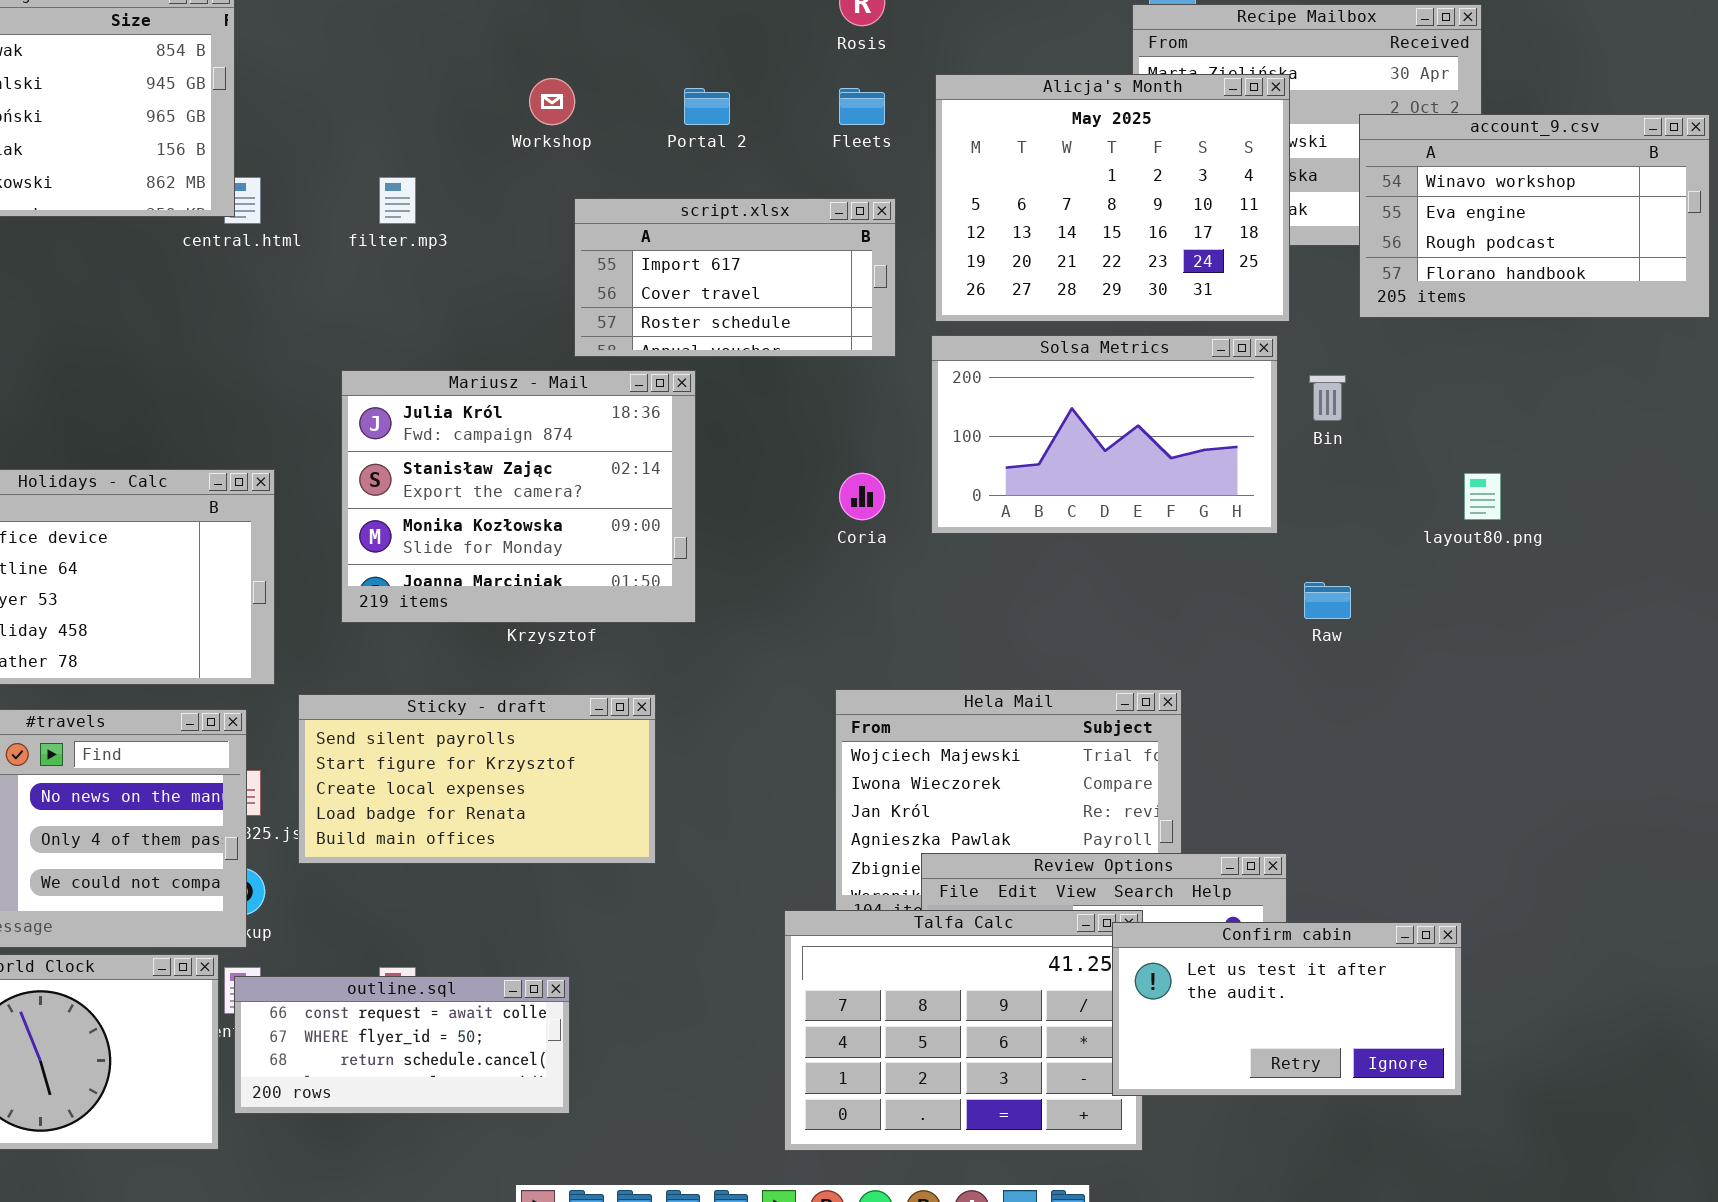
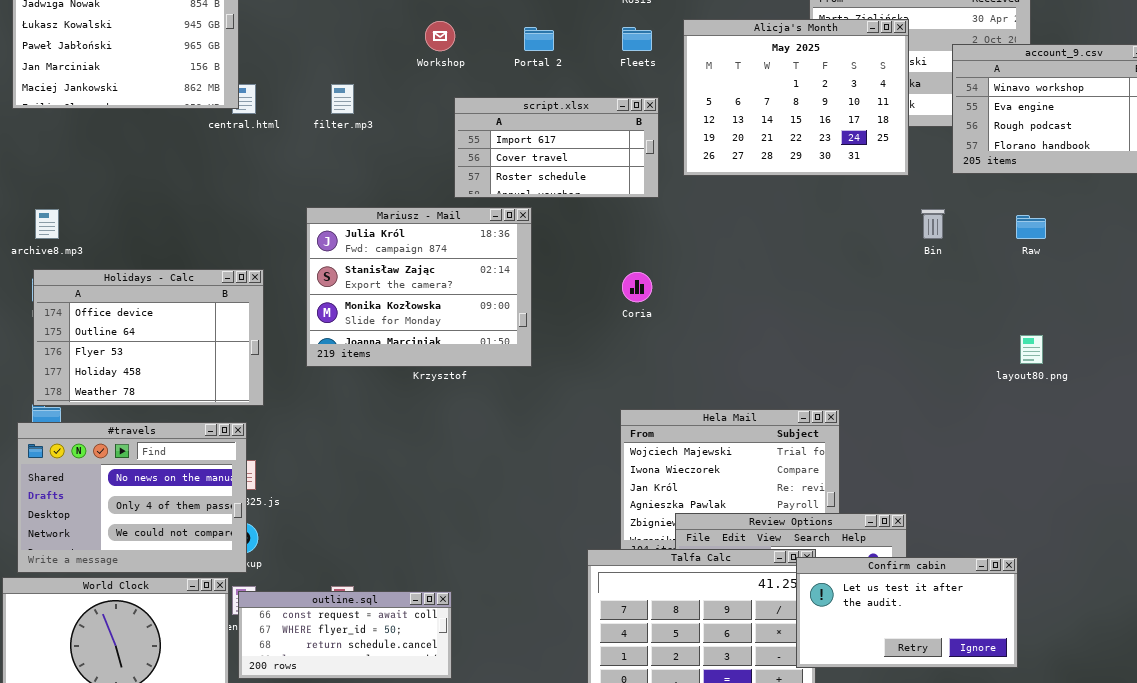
Solsa Metrics: [931,335,1278,534] -> none, closed
layout80.png: [1464,473,1501,520] -> [1020,335,1043,364], moved
Raw: [1304,582,1351,619] -> [1016,215,1046,239], moved
Sticky - draft: [298,694,656,864] -> none, closed

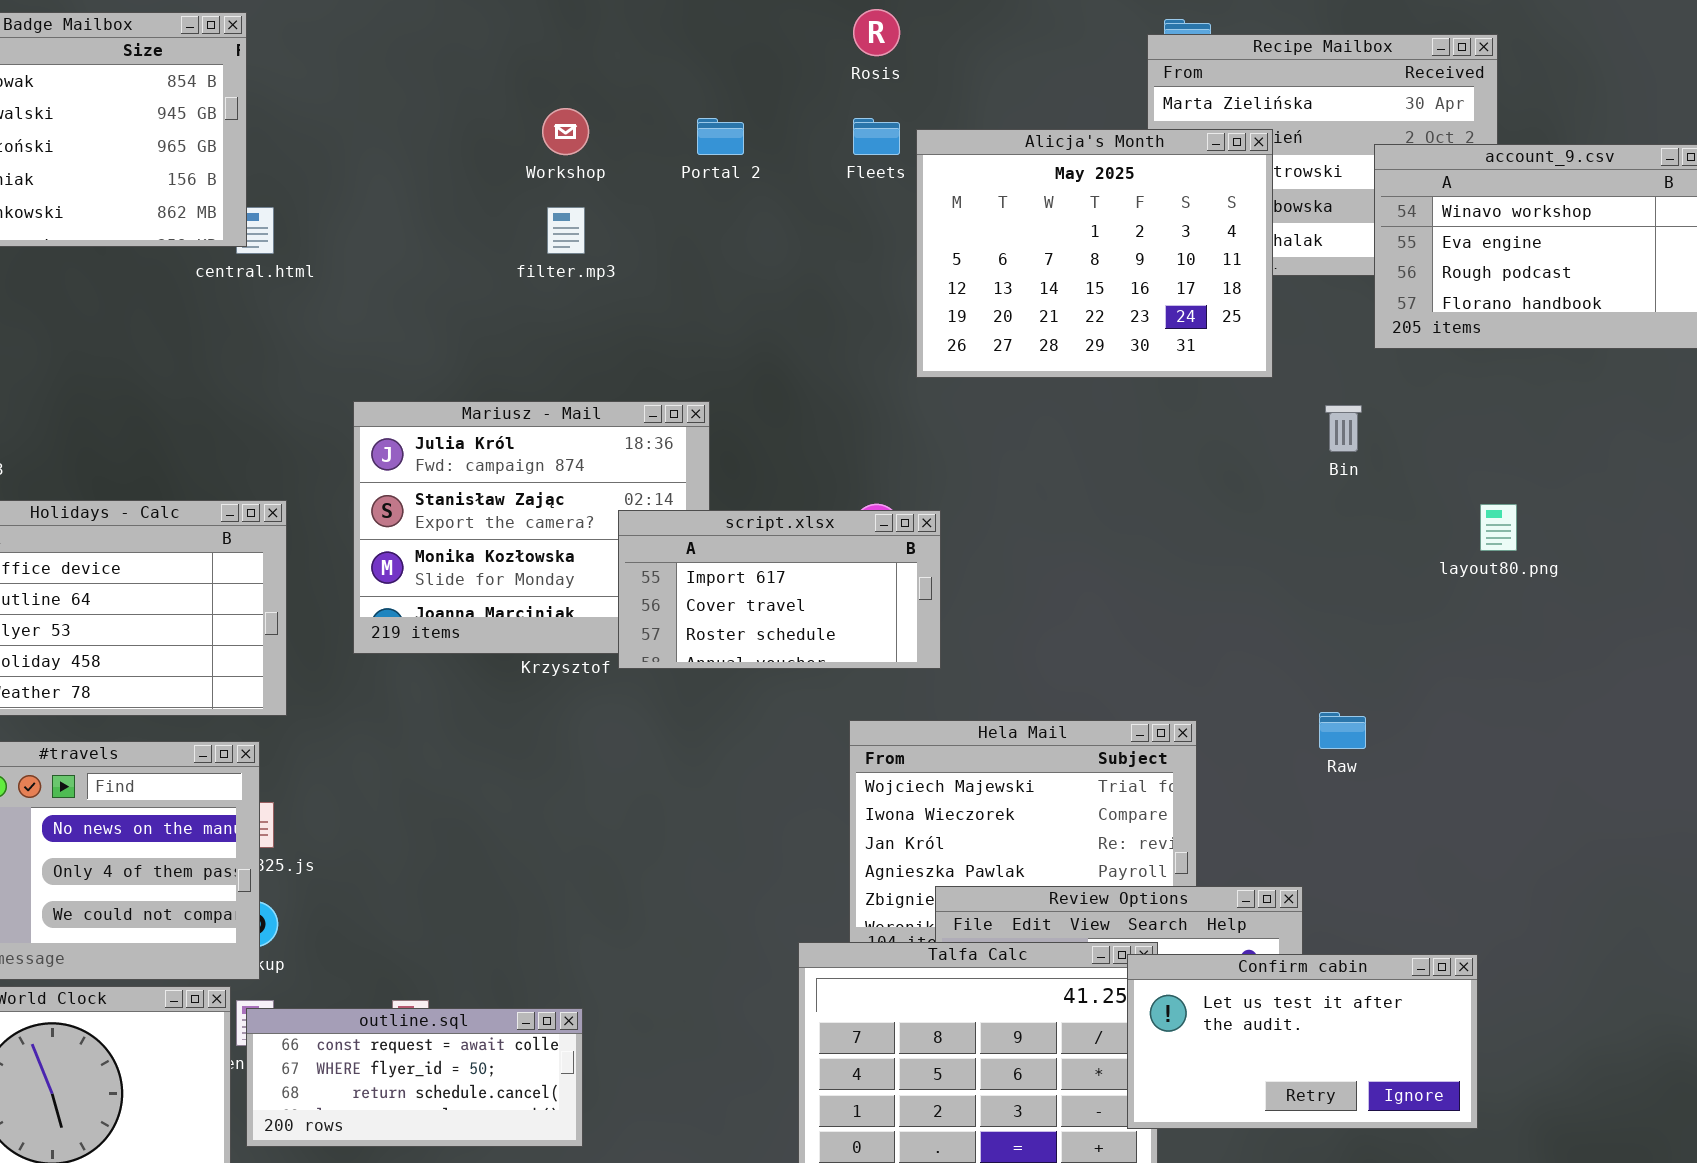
Alicja's Month: [683,19,909,176] -> [916,129,1273,378], moved
filter.mp3: [331,84,354,114] -> [547,207,585,254], moved
script.xlsx: [454,97,659,198] -> [618,510,941,669], moved
Raw: [1016,215,1046,239] -> [1319,712,1366,749], moved
layout80.png: [1020,335,1043,364] -> [1480,504,1517,551], moved

